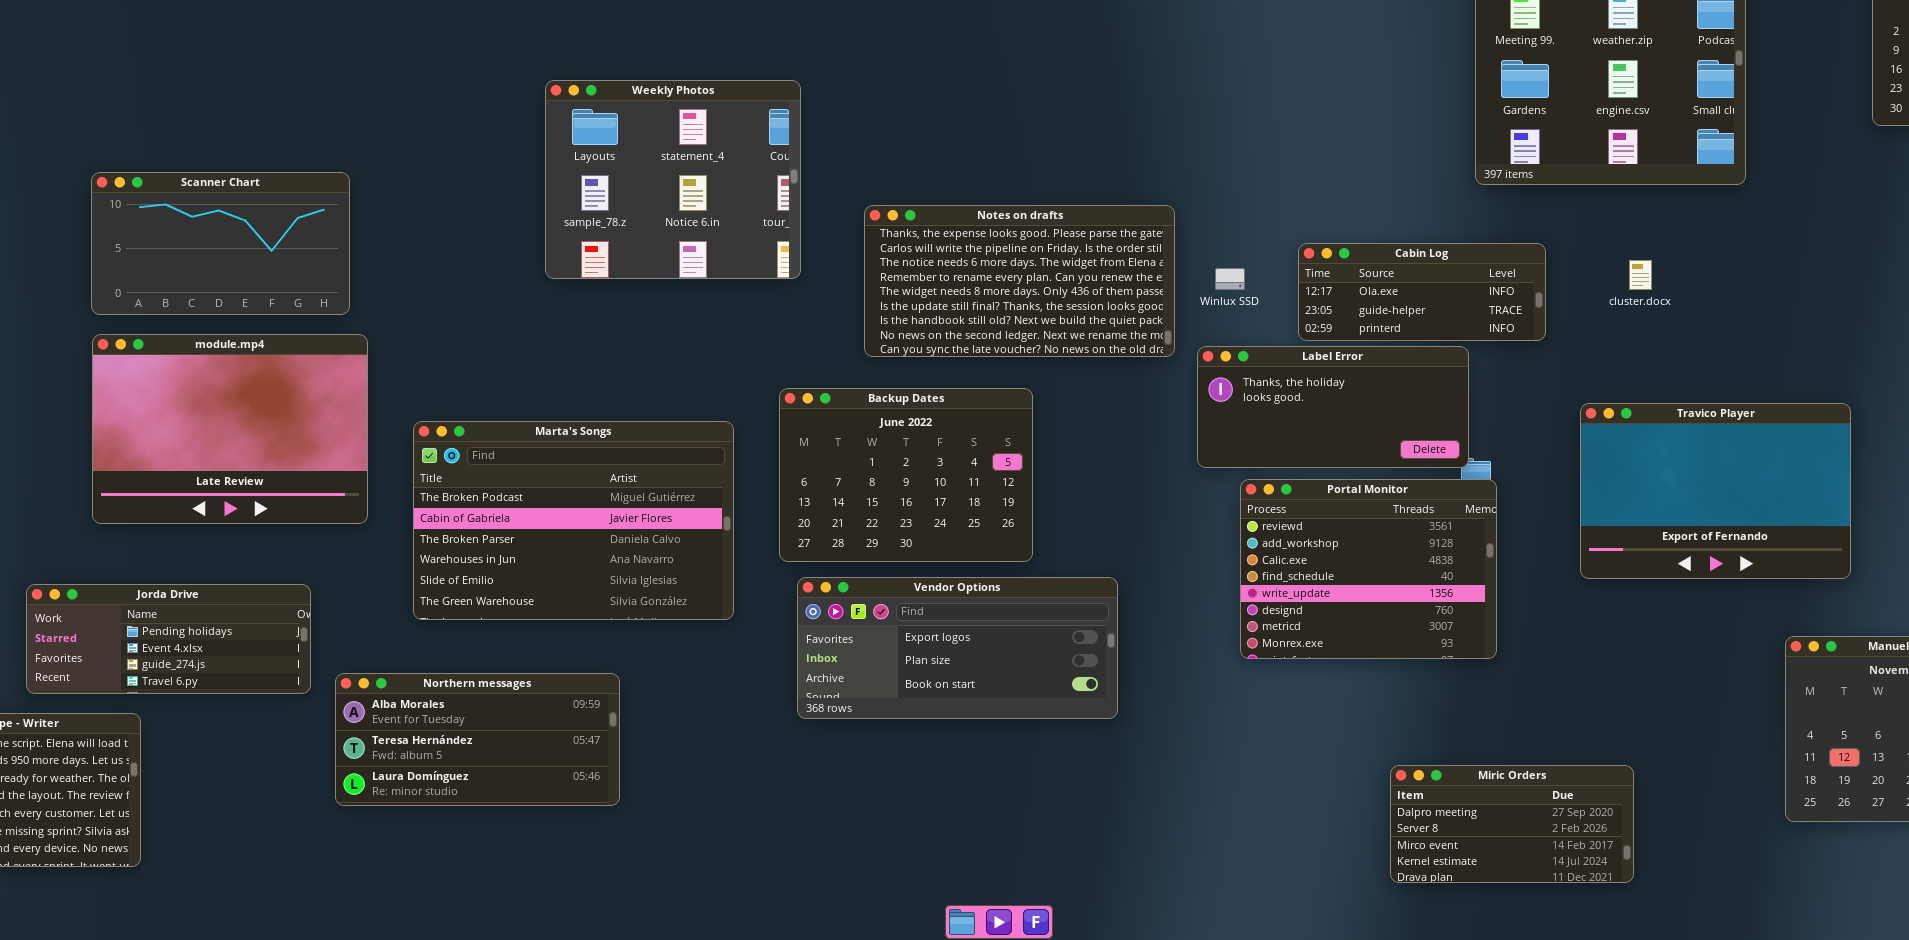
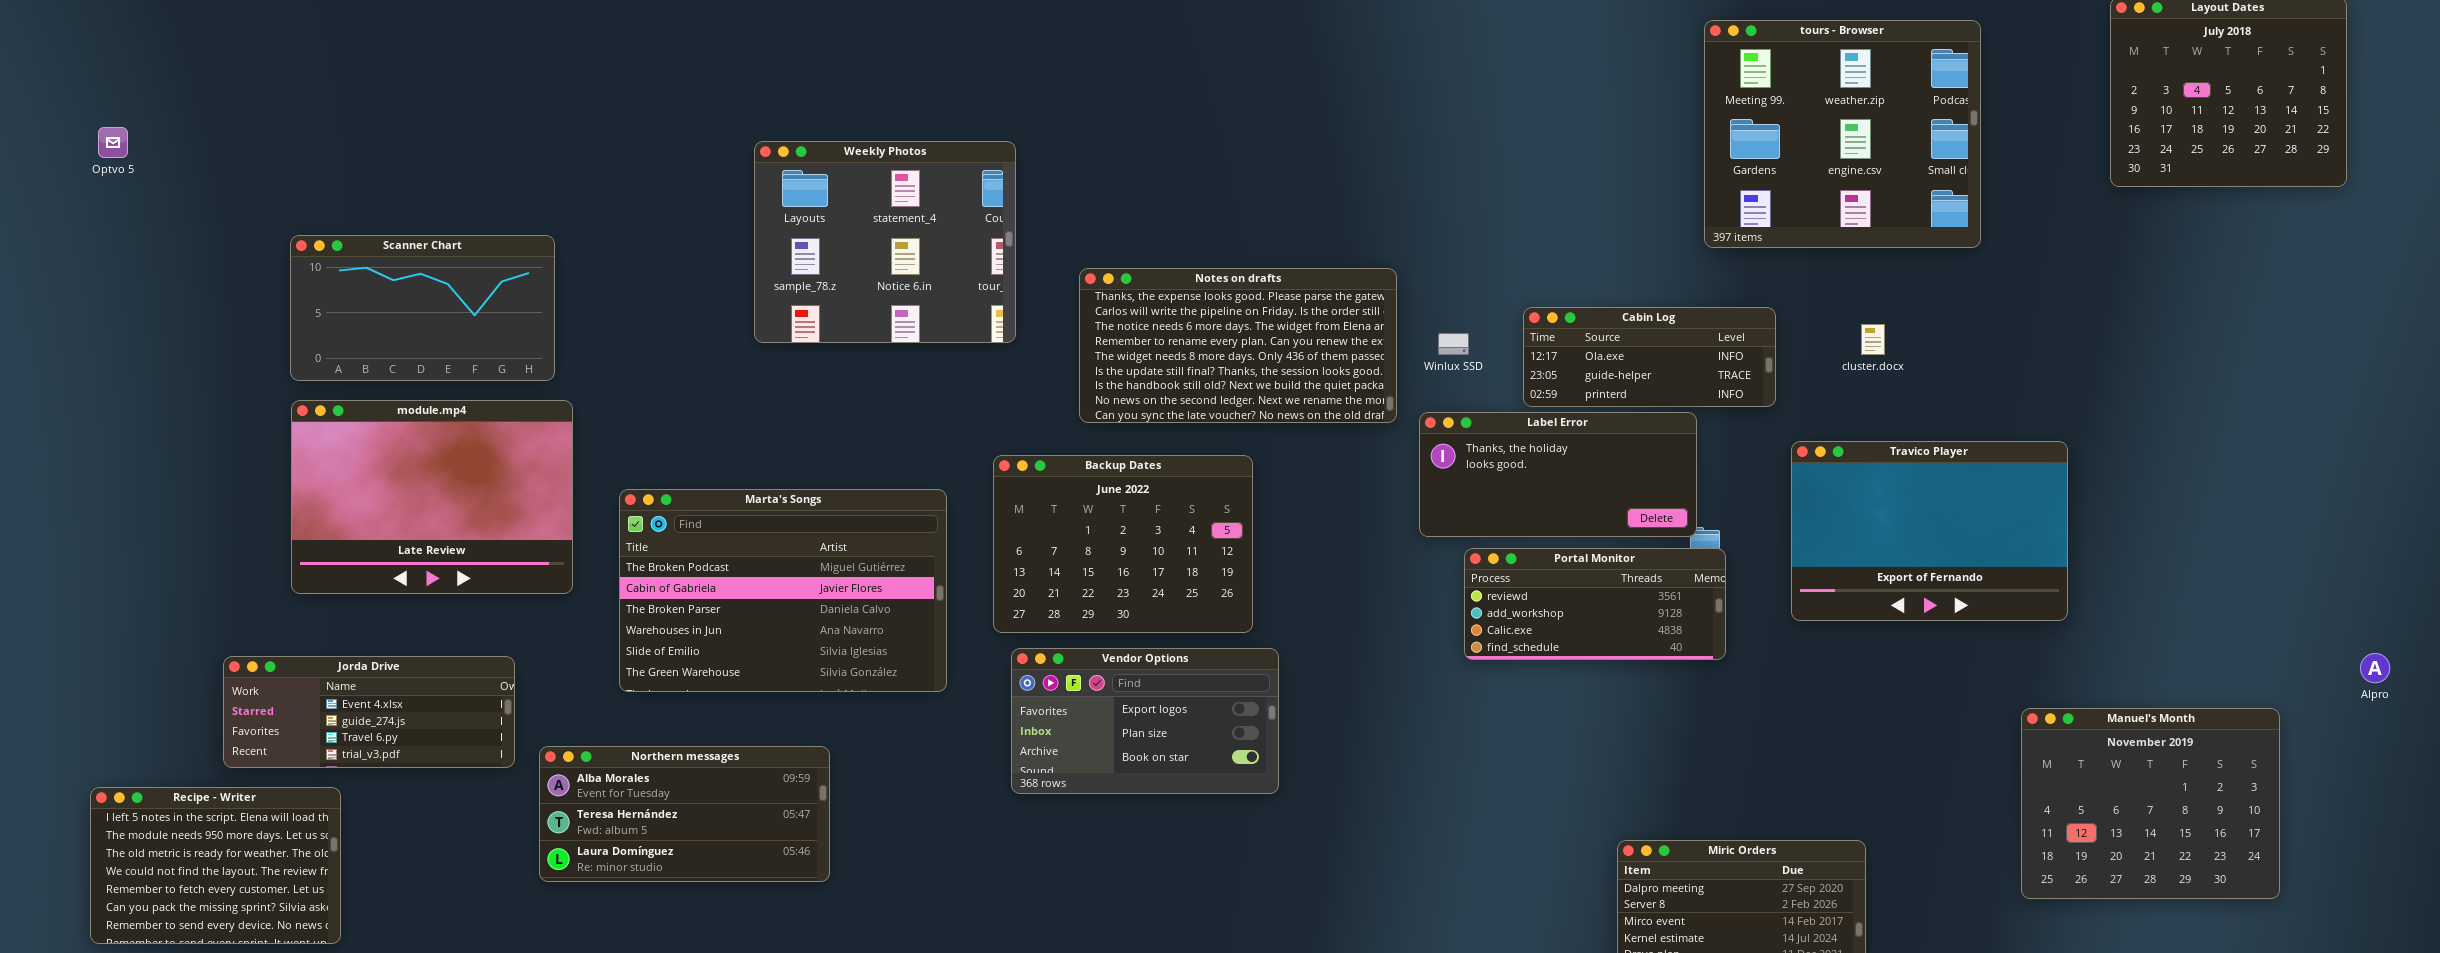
Travico Player: [1580,403,1851,579] -> [1791,441,2068,621], moved
Portal Monitor: [1240,479,1497,659] -> [1464,548,1726,660], resized
Vendor Options: [797,577,1118,719] -> [1011,648,1279,794], resized
Jorda Drive: [26,584,311,694] -> [223,656,515,768], scrolled down 1 row

